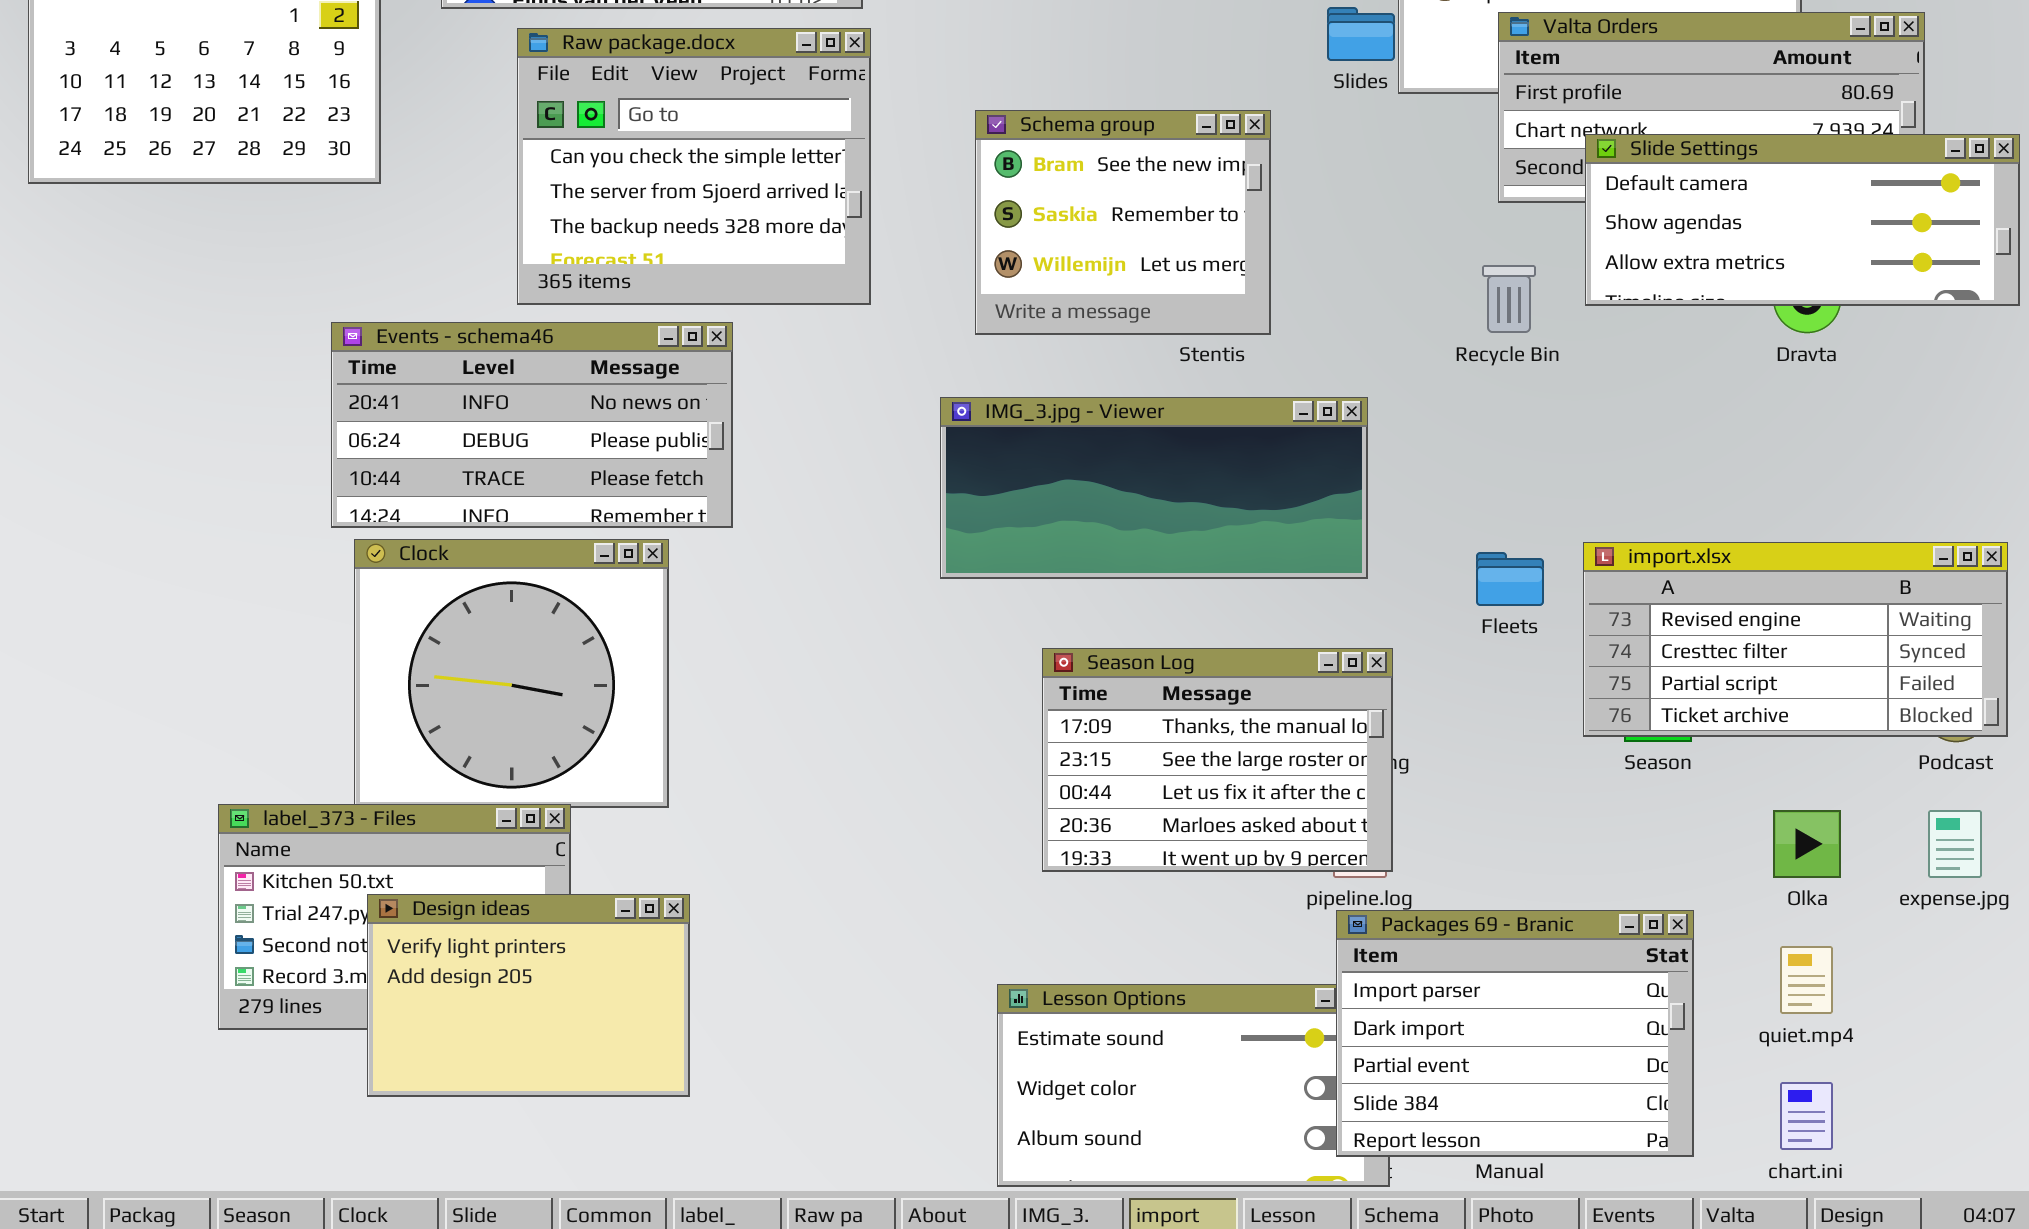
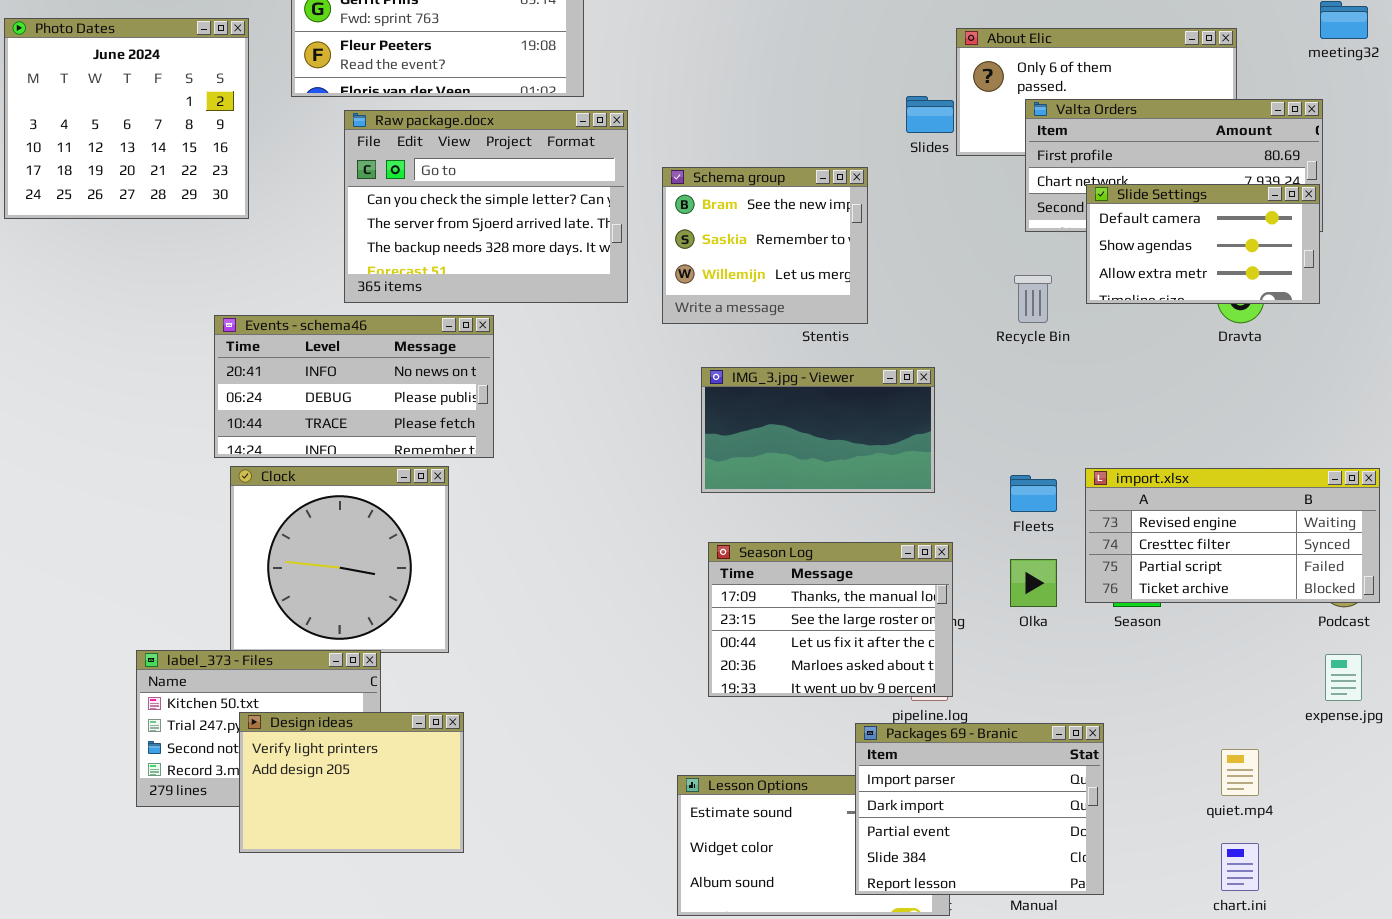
Raw package.docx: [517,28,871,305] -> [344,110,628,303], resized
Slide Settings: [1585,134,2020,306] -> [1086,184,1320,304], resized
IMG_3.jpg - Viewer: [940,397,1368,579] -> [701,367,935,493], resized
Olka: [1773,810,1841,878] -> [1010,559,1057,607], moved
Packages 69 - Branic: [1336,910,1694,1157] -> [855,723,1104,895], moved

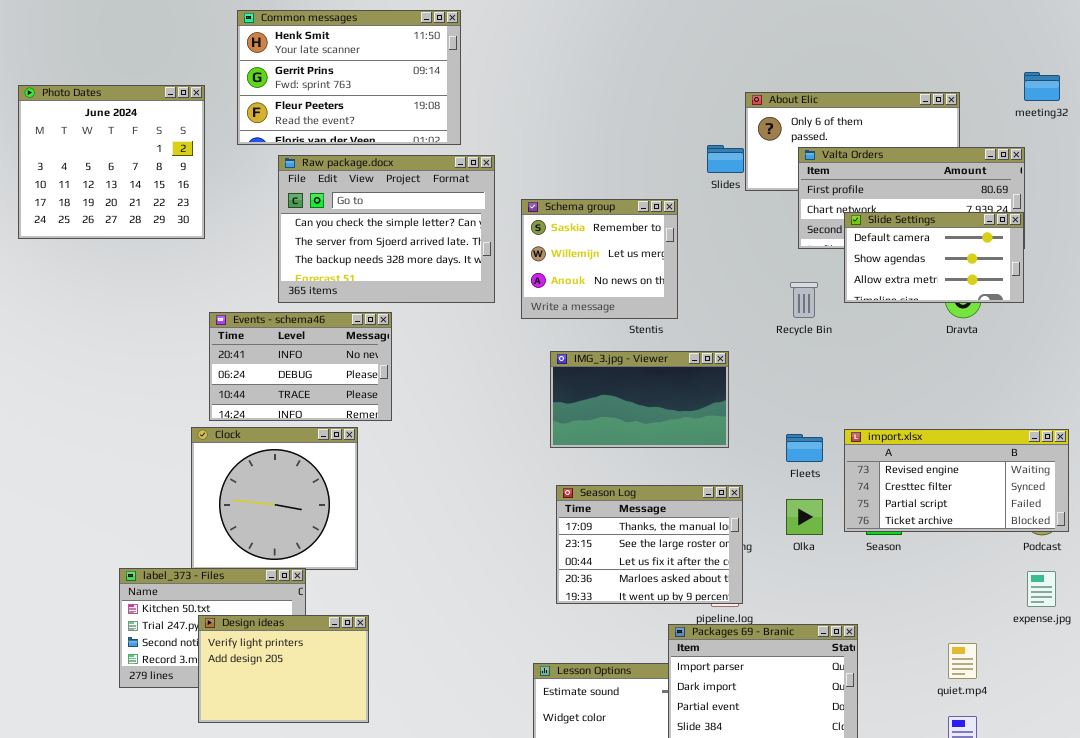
Schema group: [662,167,868,324] -> [521,199,678,319], scrolled down 1 row
Events - schema46: [214,315,494,458] -> [209,312,392,421], resized

